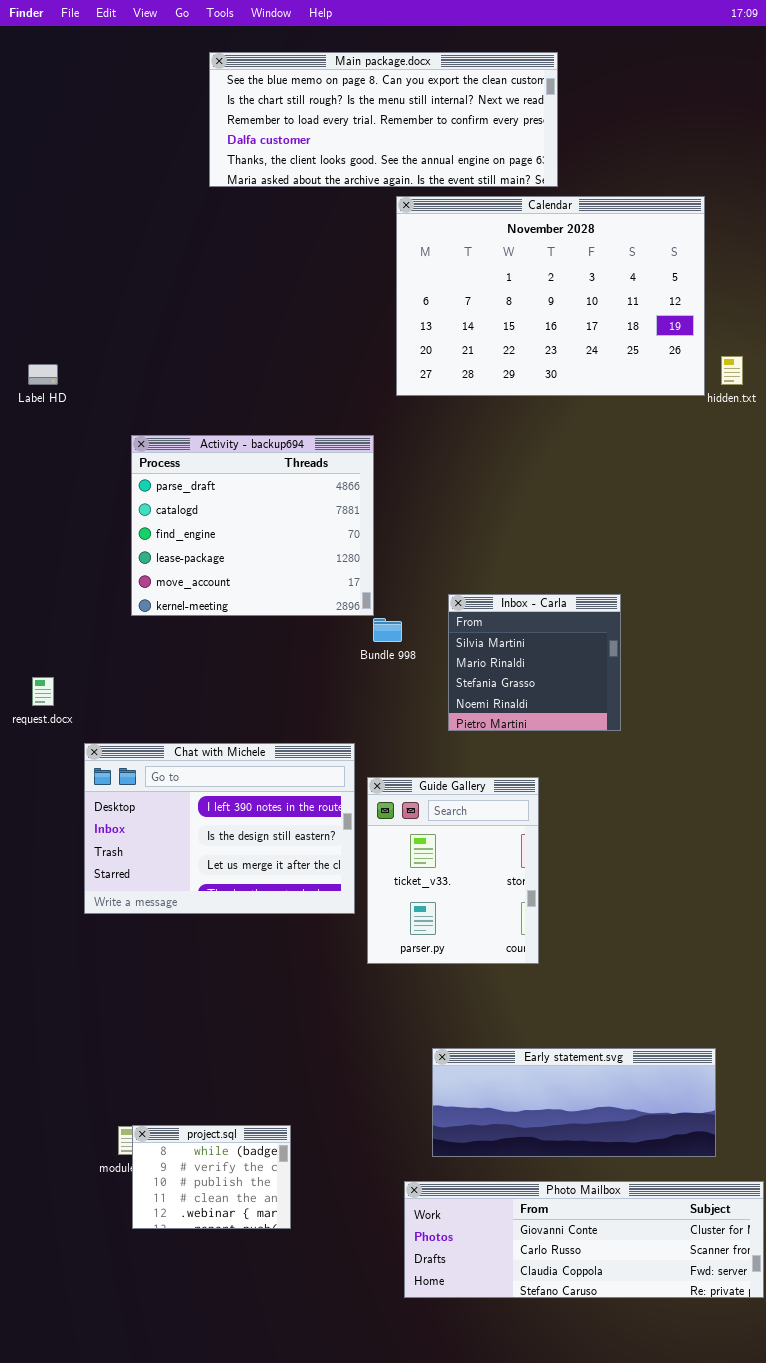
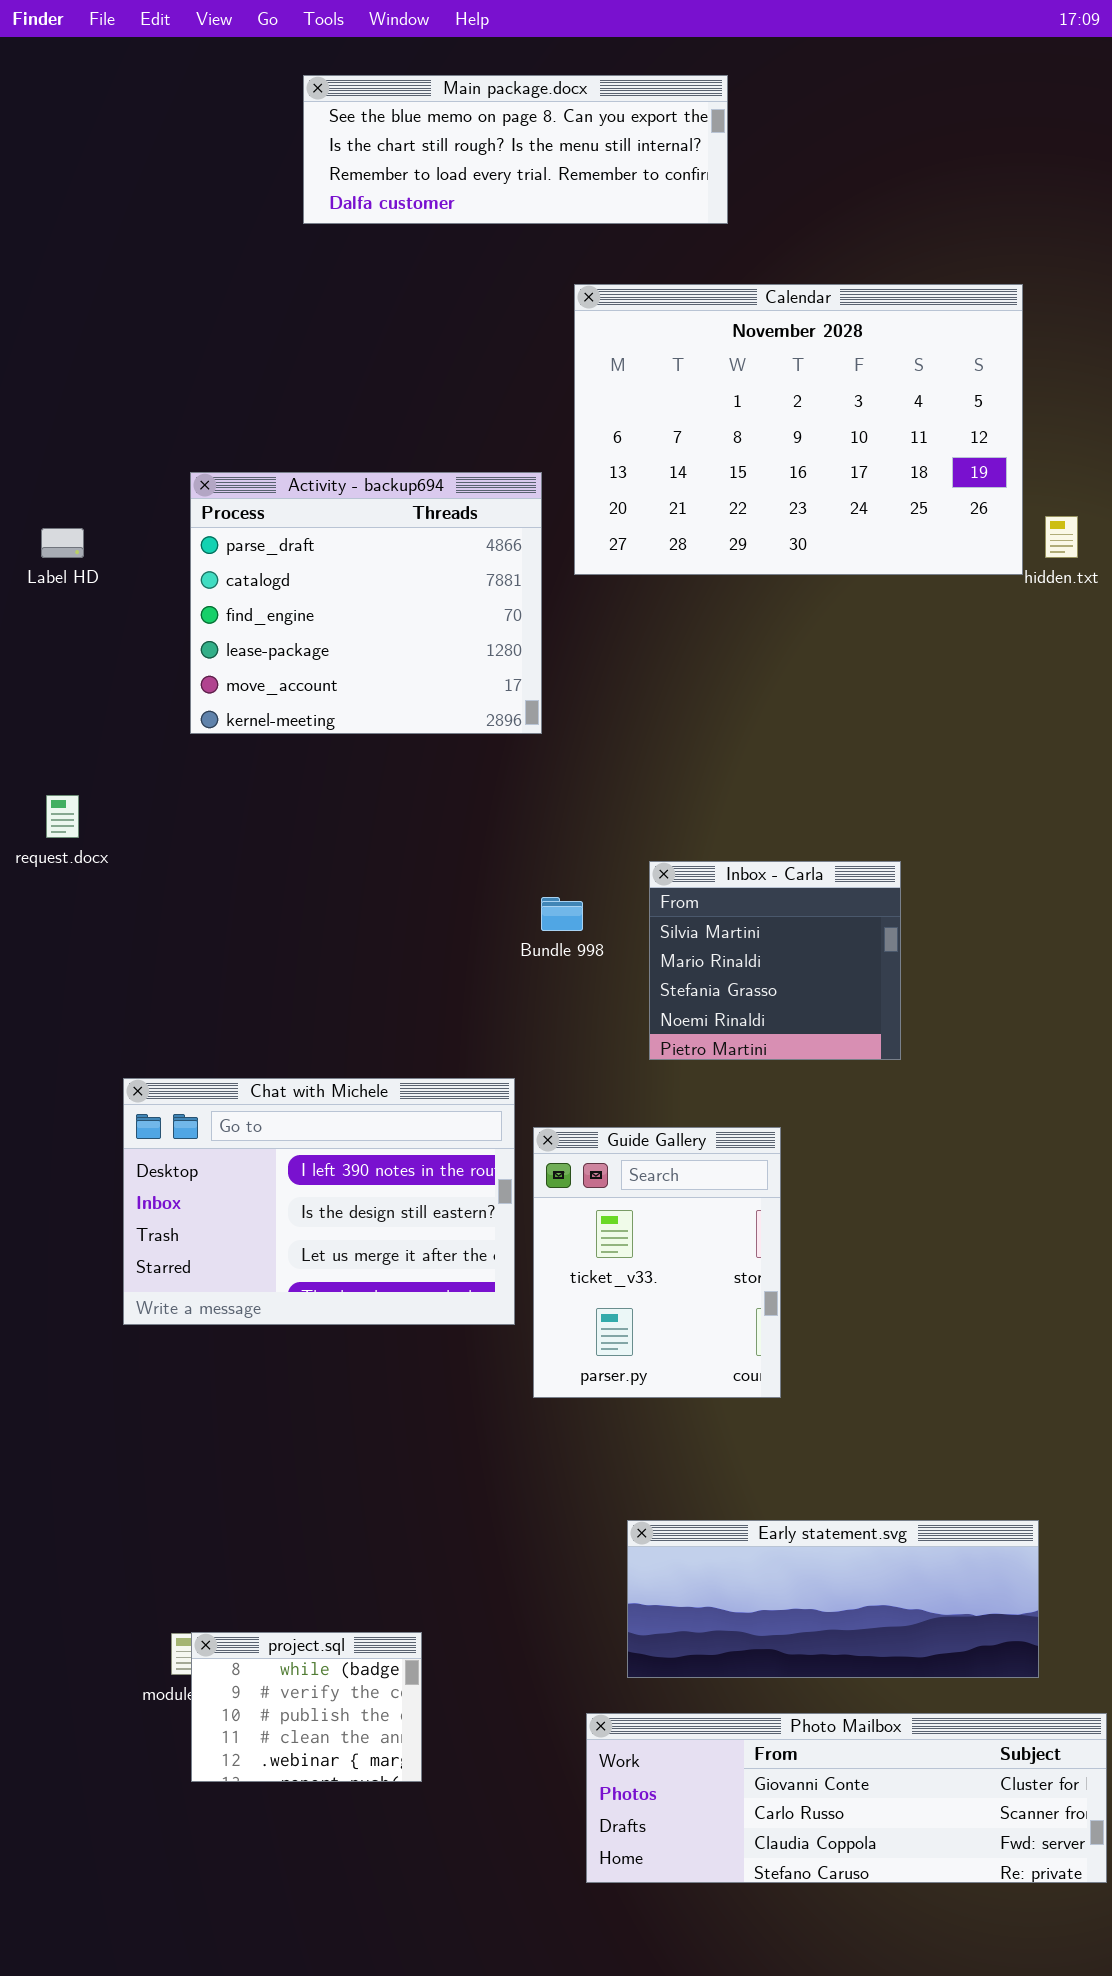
Main package.docx: [209,52,558,187] -> [303,75,728,224], resized
Activity - backup694: [131,435,374,616] -> [190,472,542,734], moved
request.docx: [32,677,54,706] -> [46,795,79,838], moved

